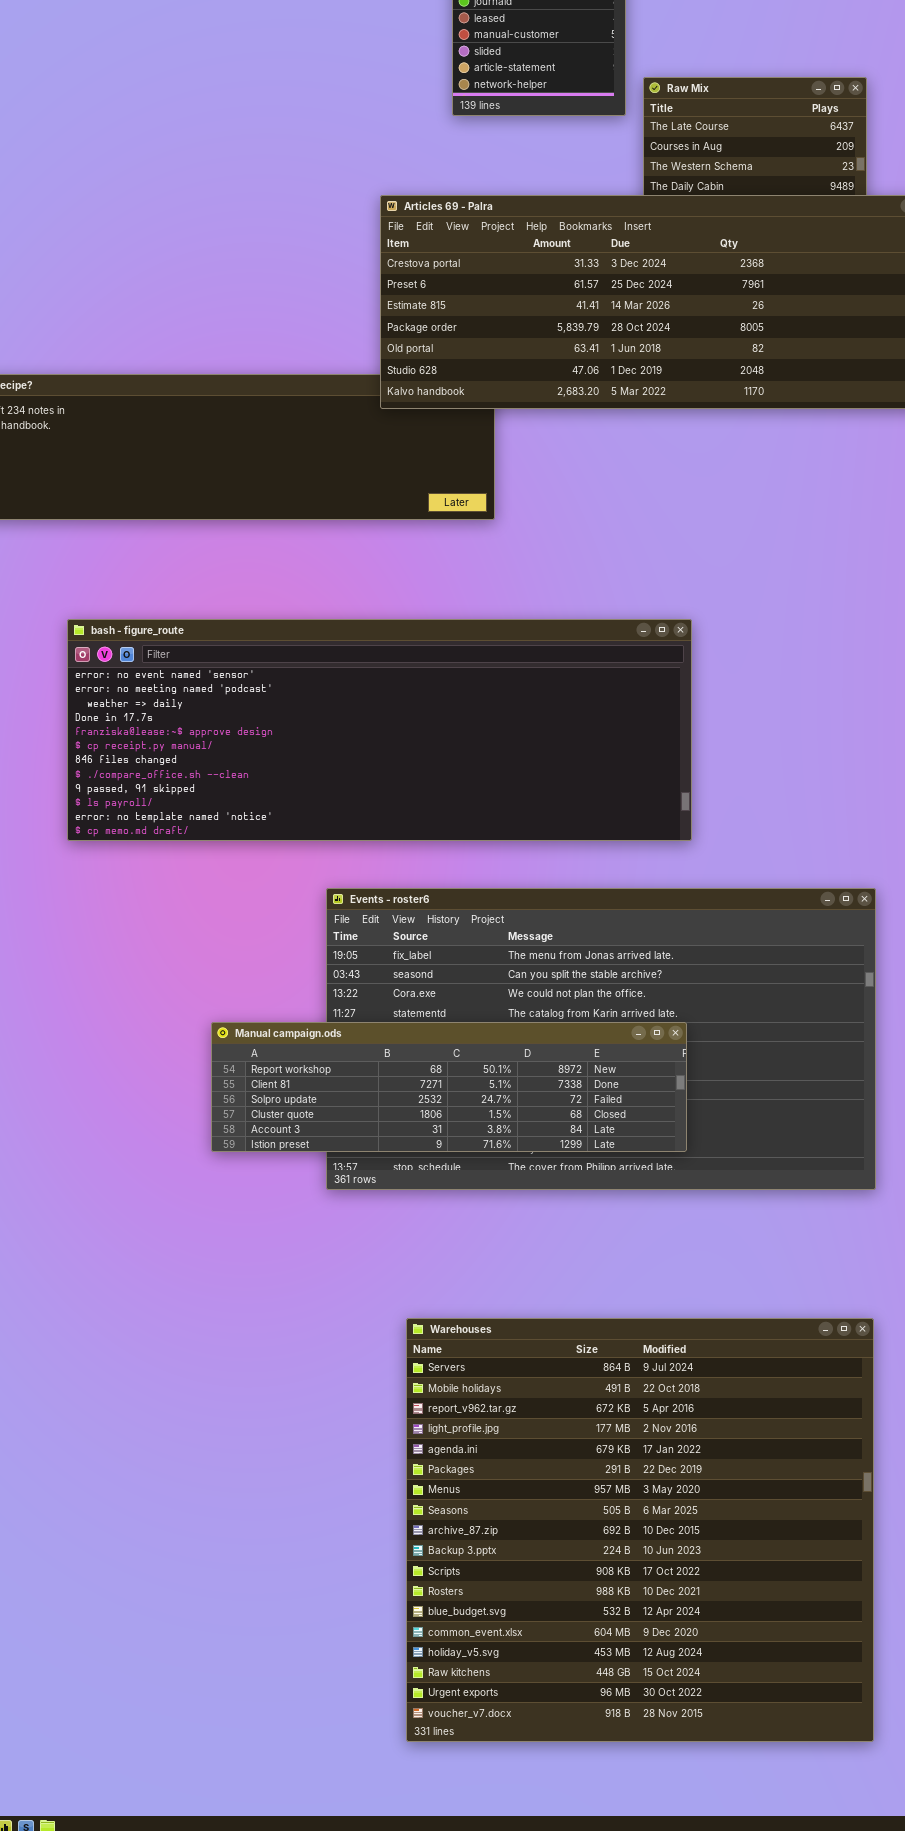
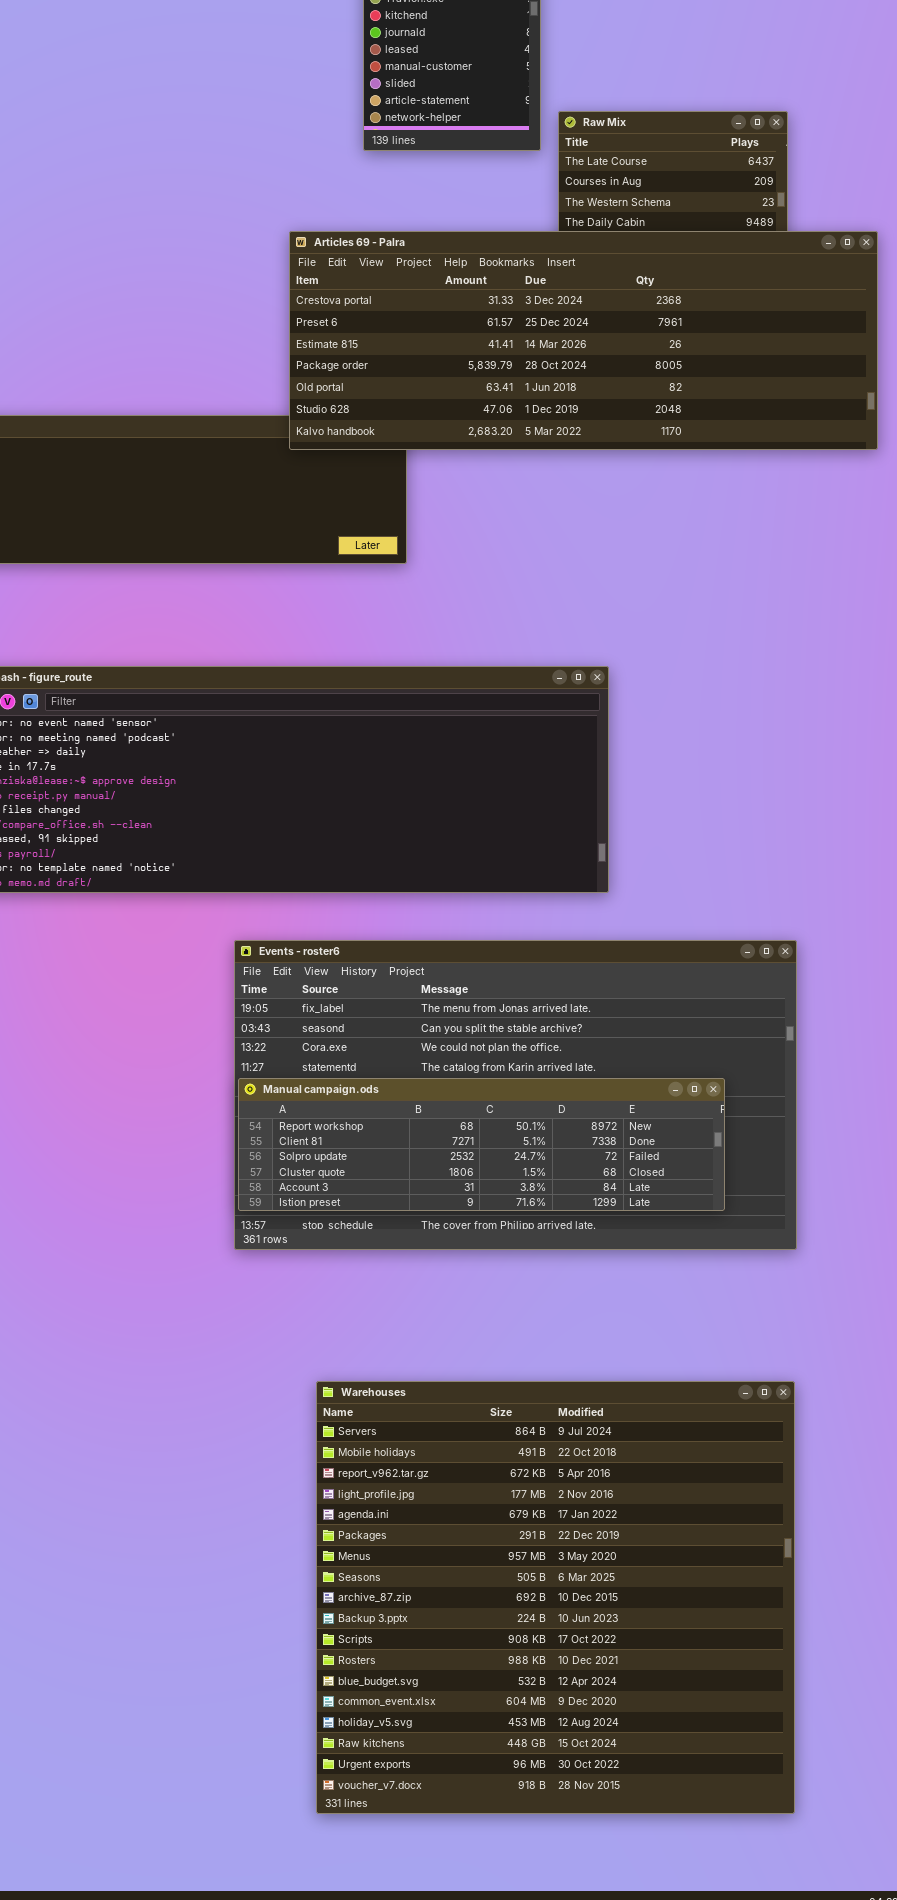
Manual campaign.ods: [211,1022,687,1152] -> [238,1078,725,1211], moved

